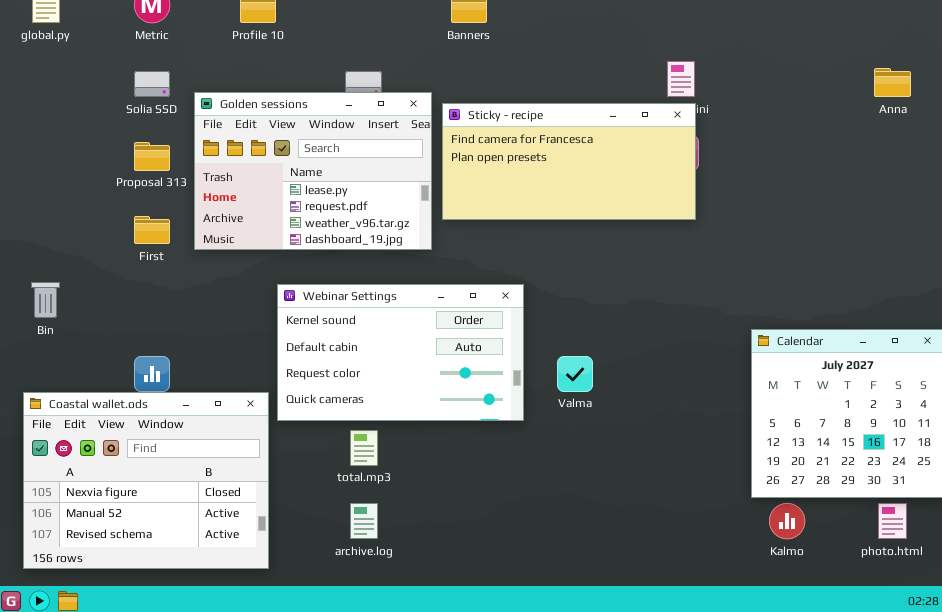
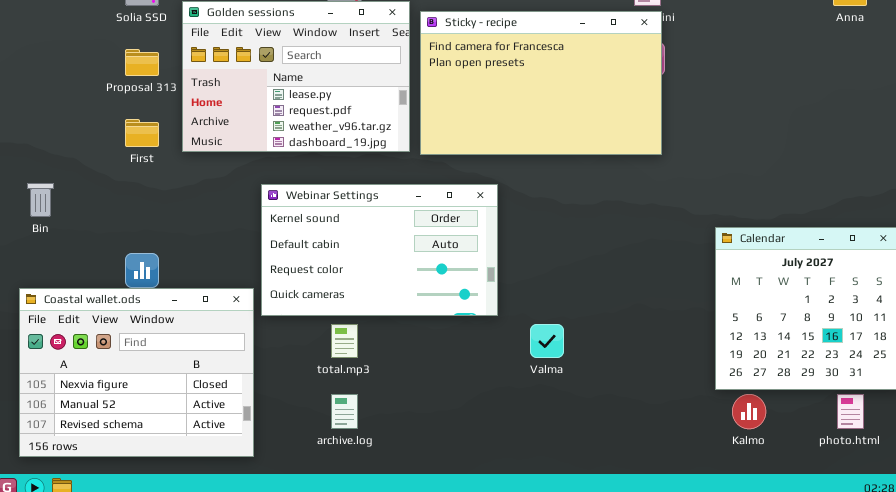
Sticky - recipe: [442,103,696,220] -> [420,11,662,155], resized
Valma: [557,356,593,392] -> [530,324,564,358], moved

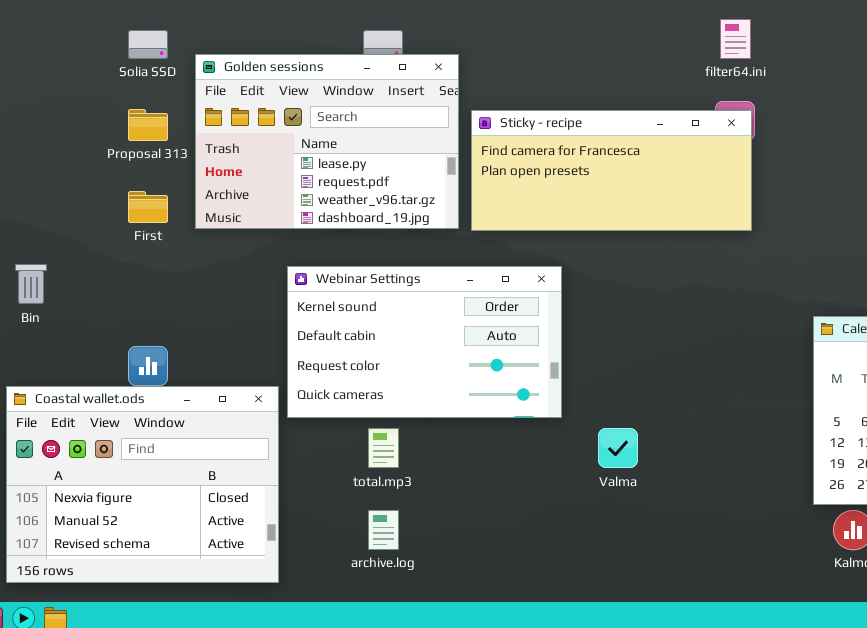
Sticky - recipe: [420,11,662,155] -> [471,110,752,231], resized

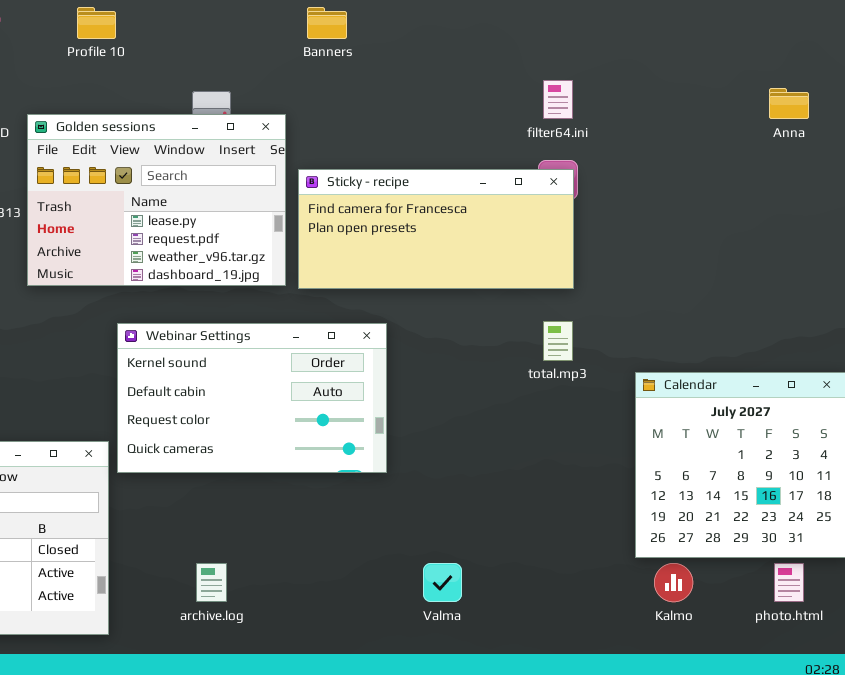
total.mp3: [368,428,399,468] -> [543,321,573,361], moved
Valma: [598,428,638,468] -> [423,563,462,602], moved

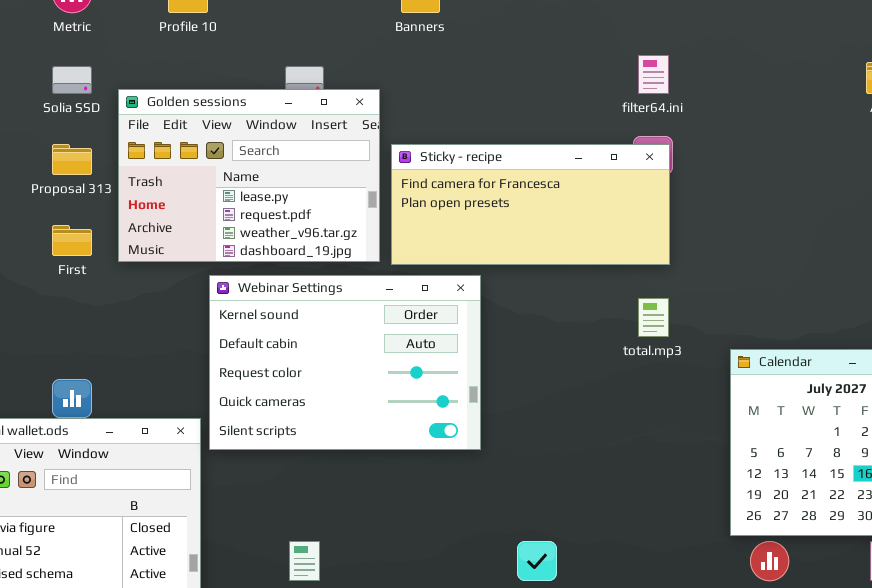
Webinar Settings: [117,323,387,473] -> [209,275,481,450], resized

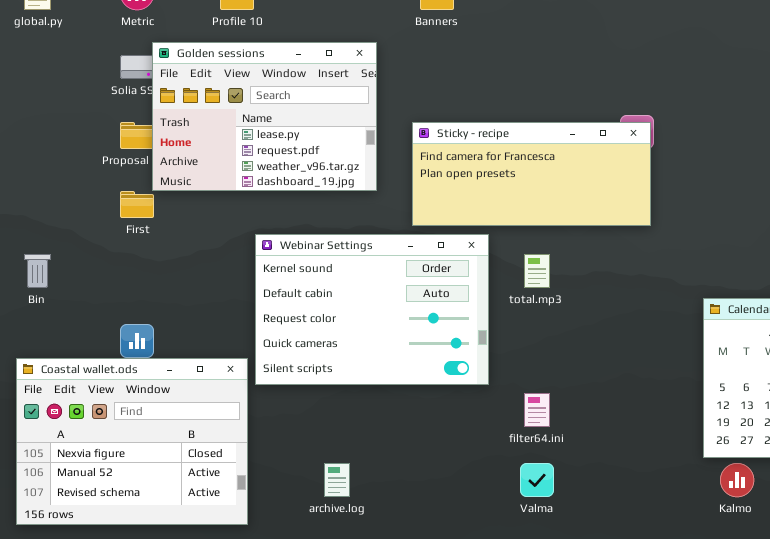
filter64.ini: [638,55,669,94] -> [524,393,550,427], moved
Golden sessions: [118,89,380,262] -> [152,42,377,191], moved
total.mp3: [638,298,669,337] -> [524,254,550,288], moved

